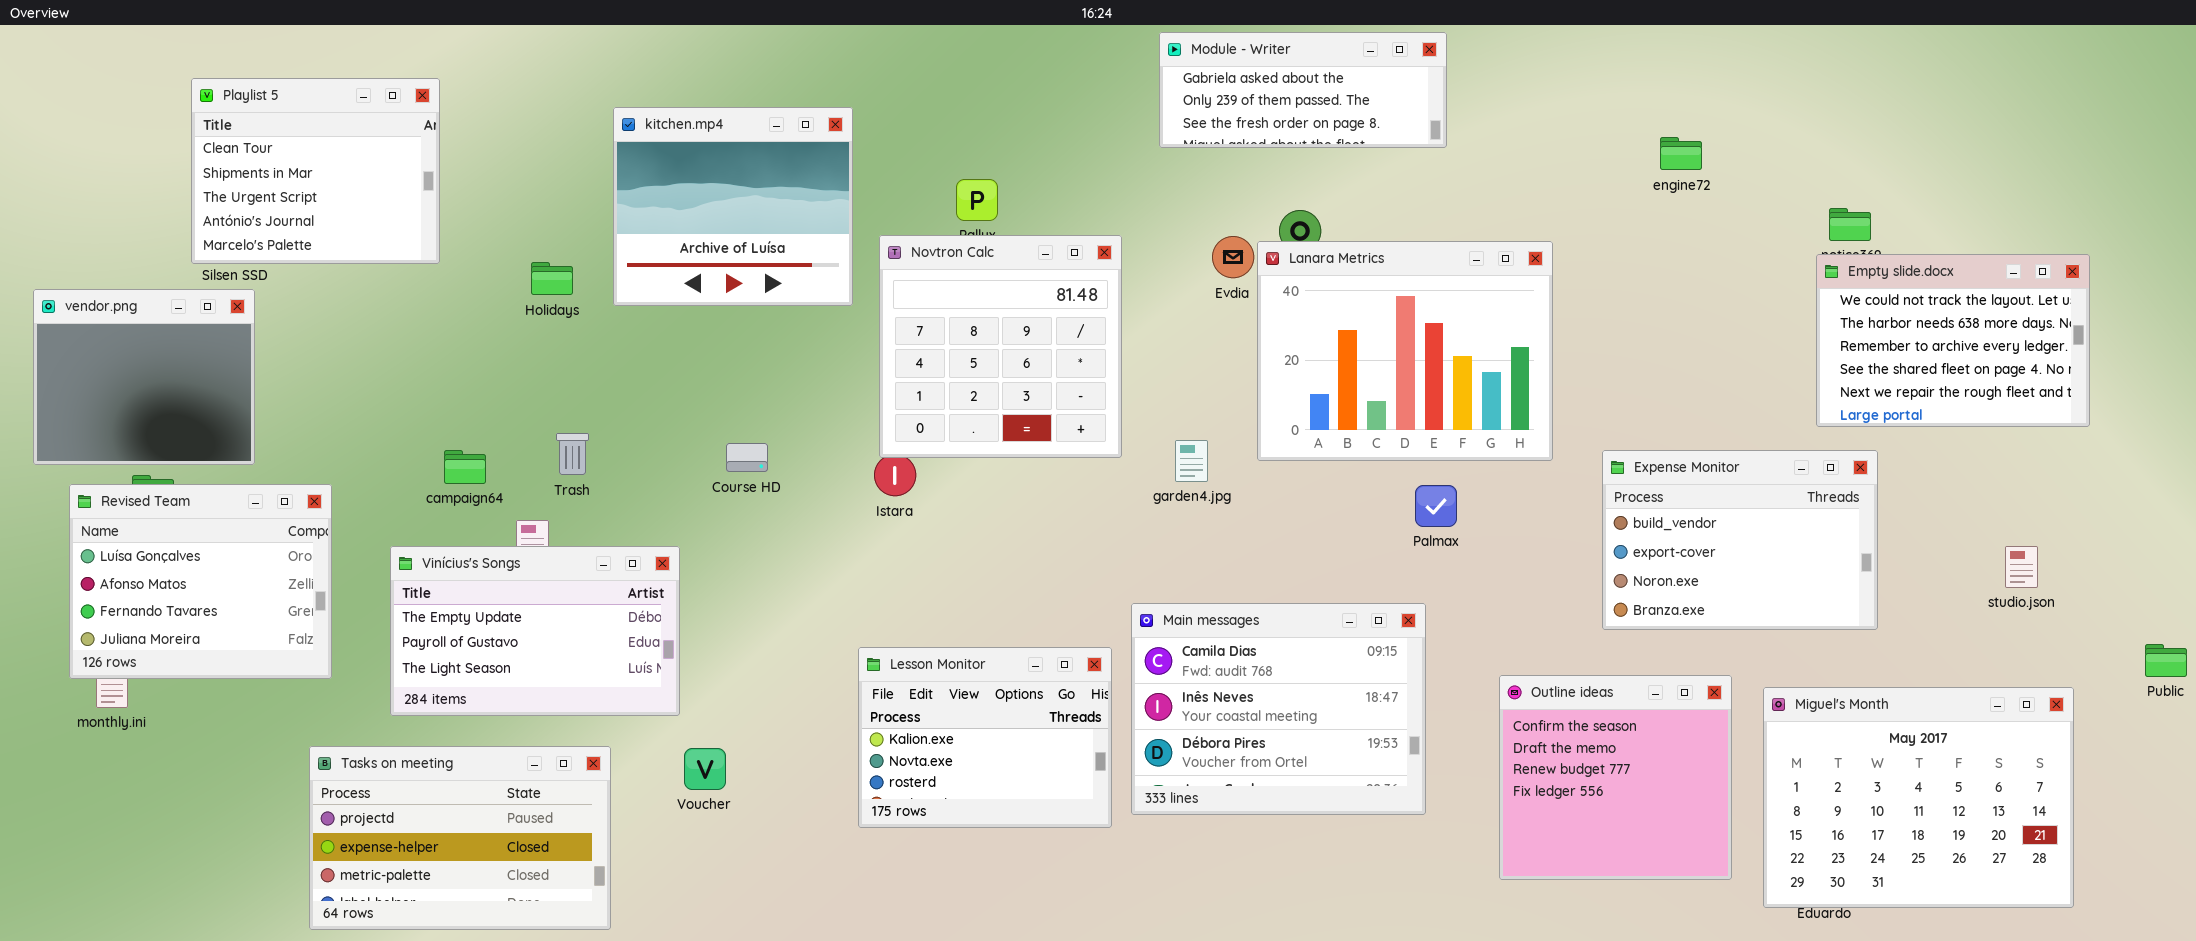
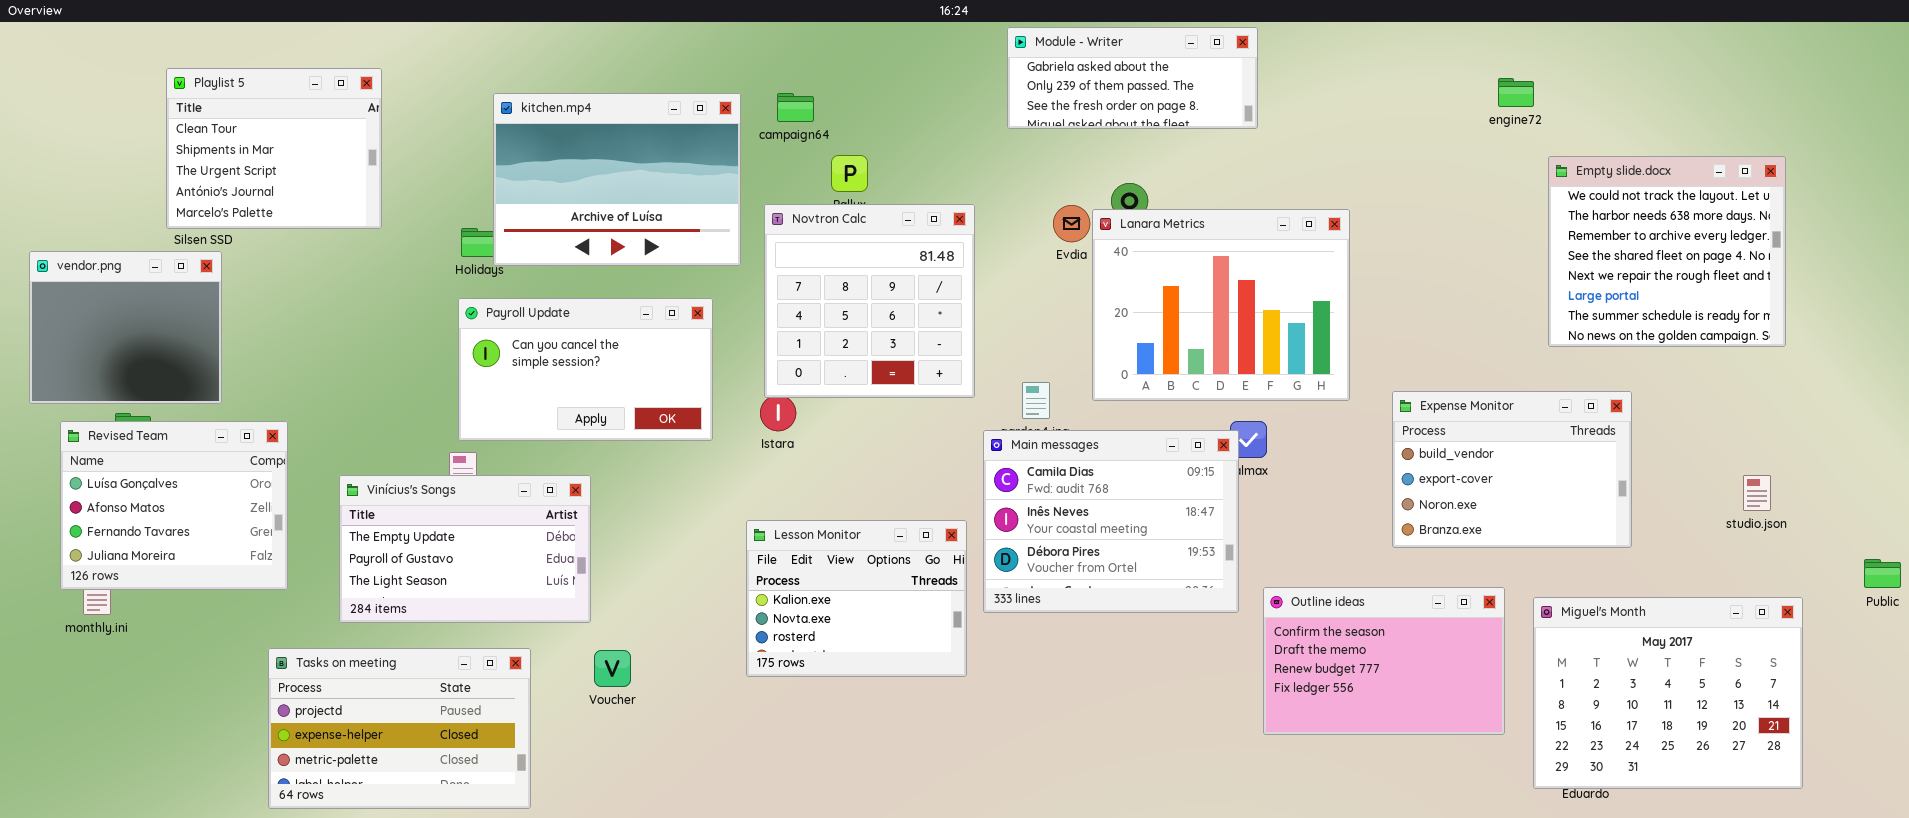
kitchen.mp4: [613,107,853,306] -> [493,93,741,266], resized
engine72: [1660,137,1702,170] -> [1498,78,1534,107], moved
Empty slide.docx: [1816,254,2090,427] -> [1548,156,1786,347], moved, resized
Payroll Update: none -> [458,298,713,441], opened
campaign64: [444,450,486,484] -> [777,93,814,122], moved
Main messages: [1131,603,1426,815] -> [983,430,1239,613], moved
Lesson Monitor: [858,647,1112,828] -> [746,520,967,677], moved
Outline ideas: [1499,675,1732,880] -> [1263,587,1505,735], resized

